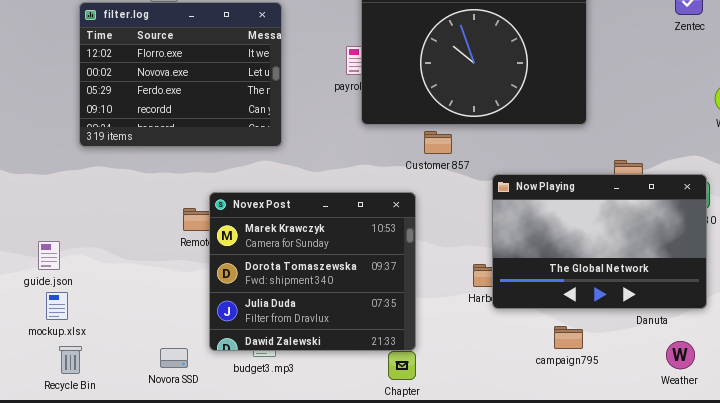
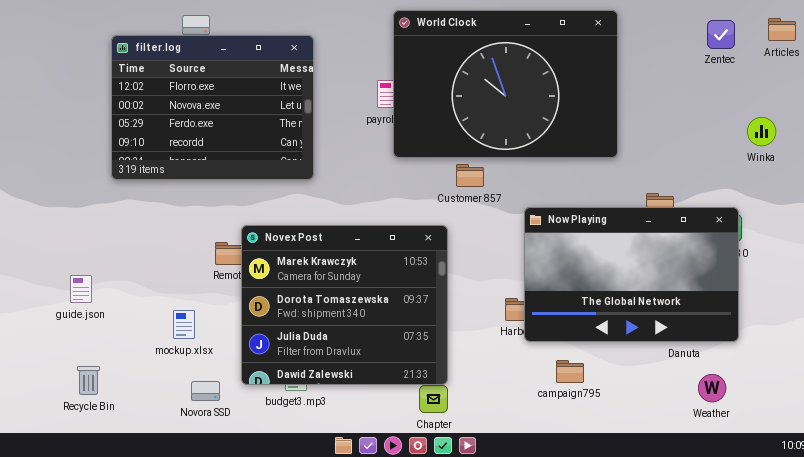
mockup.xlsx: [46,292,68,320] -> [173,310,195,339], moved
campaign795: [554,326,583,349] -> [556,360,584,383], moved
Recycle Bin: [59,346,82,374] -> [77,366,100,395], moved

